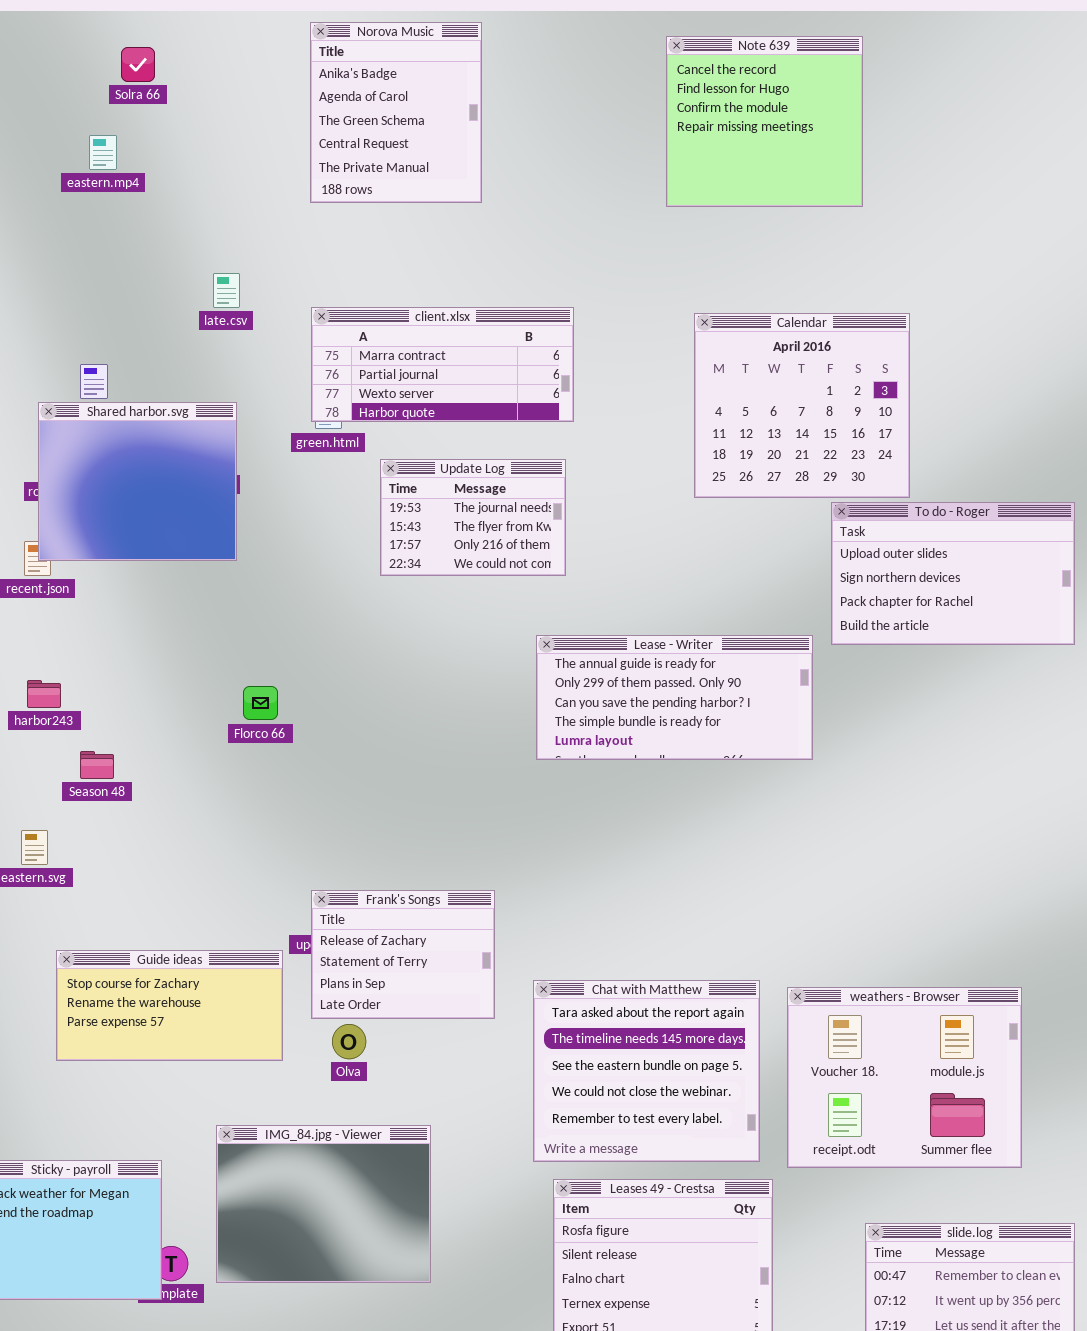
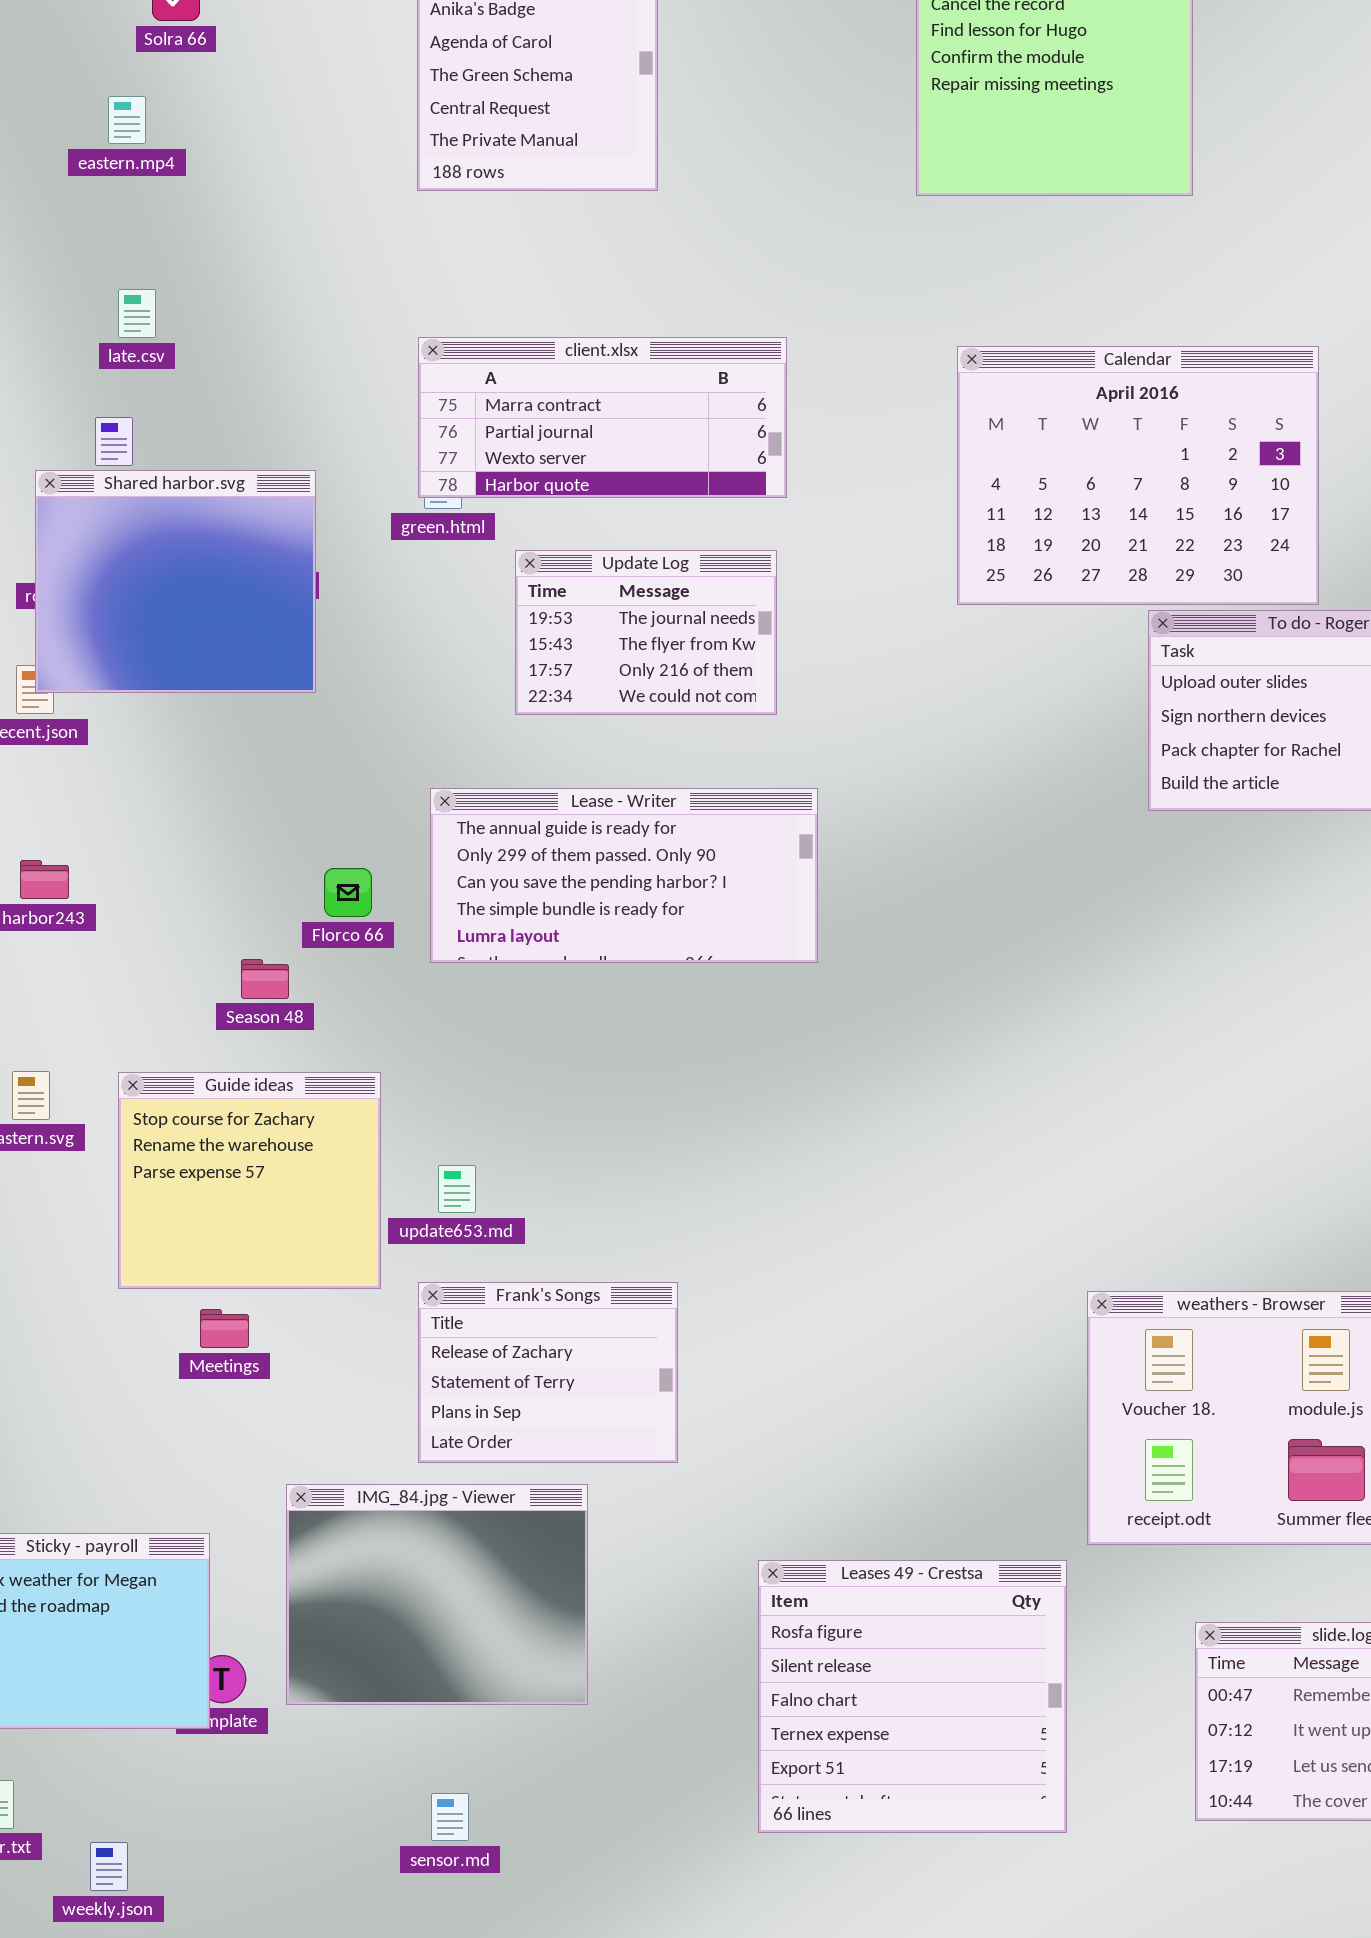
late.csv: [213,273,240,308] -> [118,289,156,338], moved
Calendar: [694,313,910,498] -> [957,346,1319,605], resized
Lease - Writer: [536,635,813,760] -> [430,788,818,963], moved
Season 48: [80,751,114,779] -> [241,959,289,999], moved
Frank's Songs: [311,890,495,1019] -> [418,1282,678,1463], moved
Guide ideas: [56,950,283,1061] -> [118,1072,381,1289], moved, resized
Chat with Matthew: [533,980,760,1162] -> none, closed

